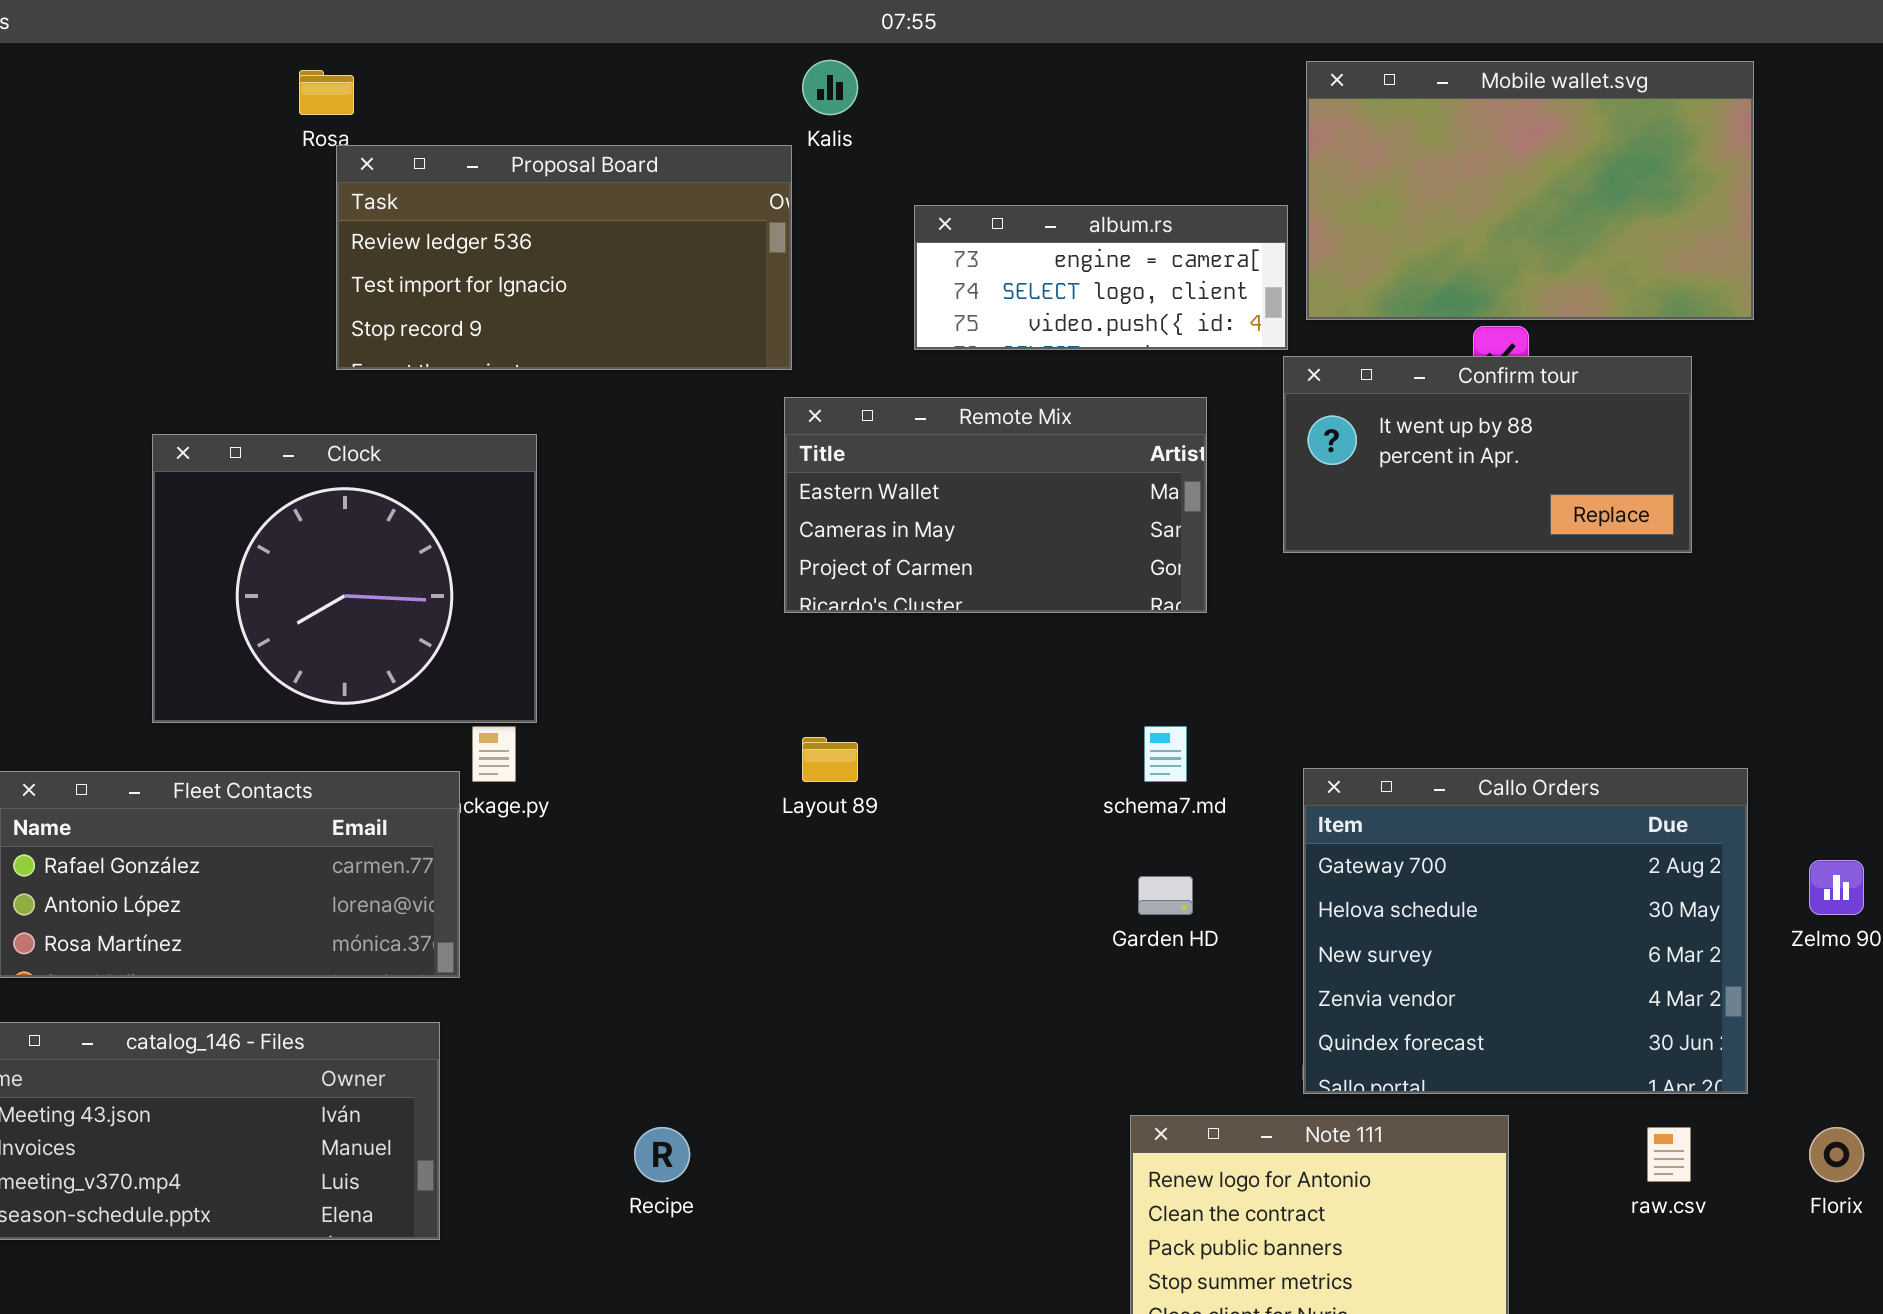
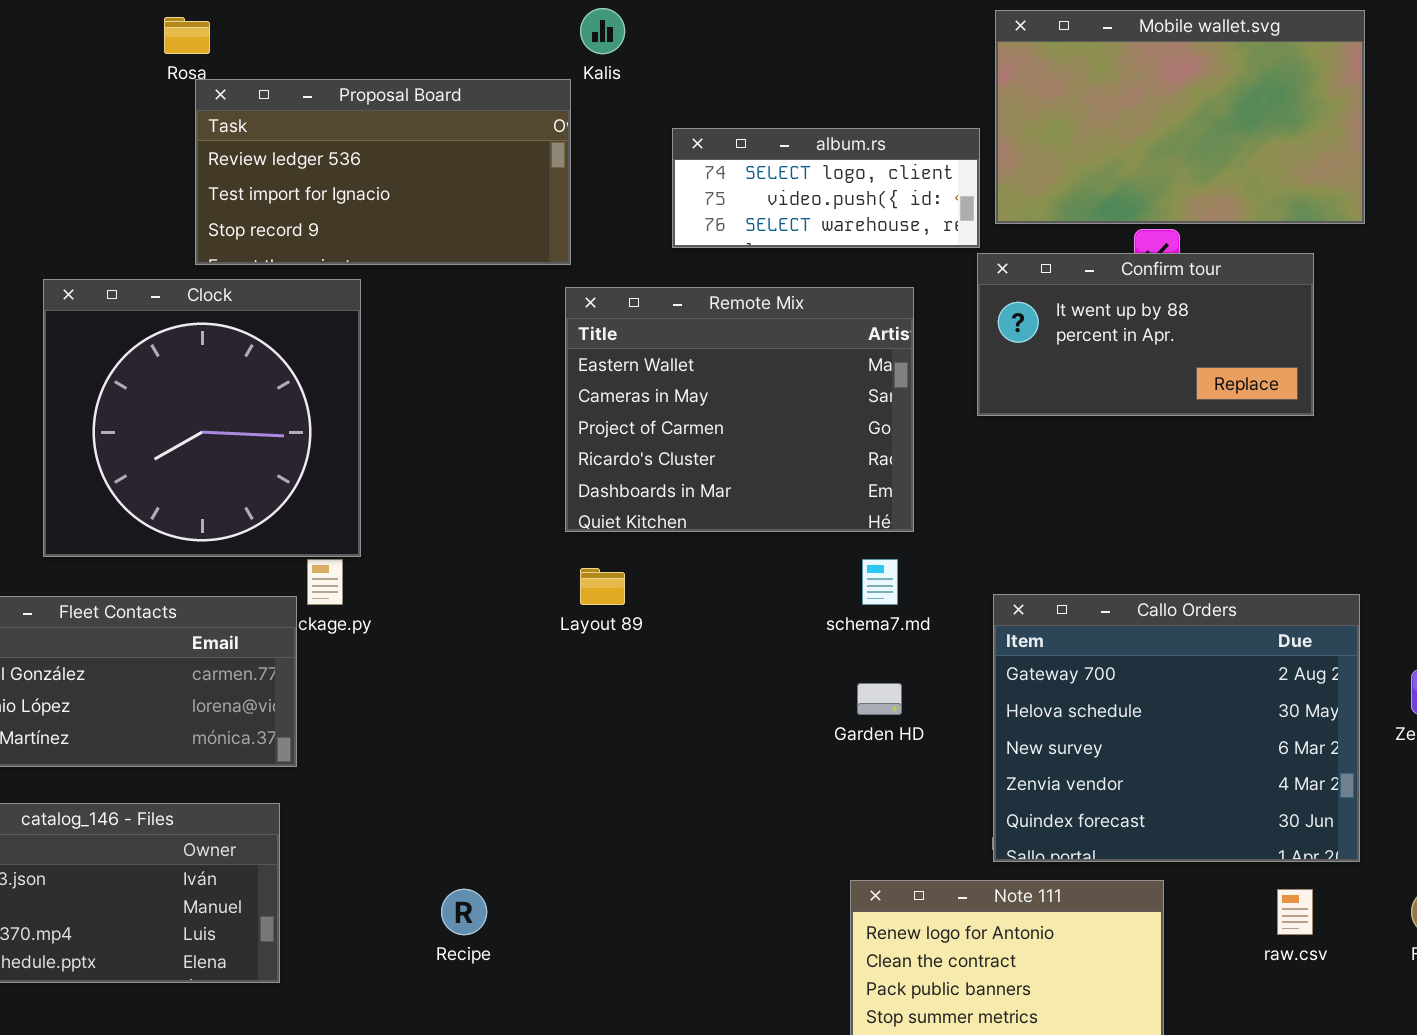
album.rs: [914,205,1288,350] -> [672,128,980,248], scrolled down 1 row
Remote Mix: [784,397,1207,613] -> [565,287,914,532], resized
Clock: [152,434,537,723] -> [43,279,361,557], resized

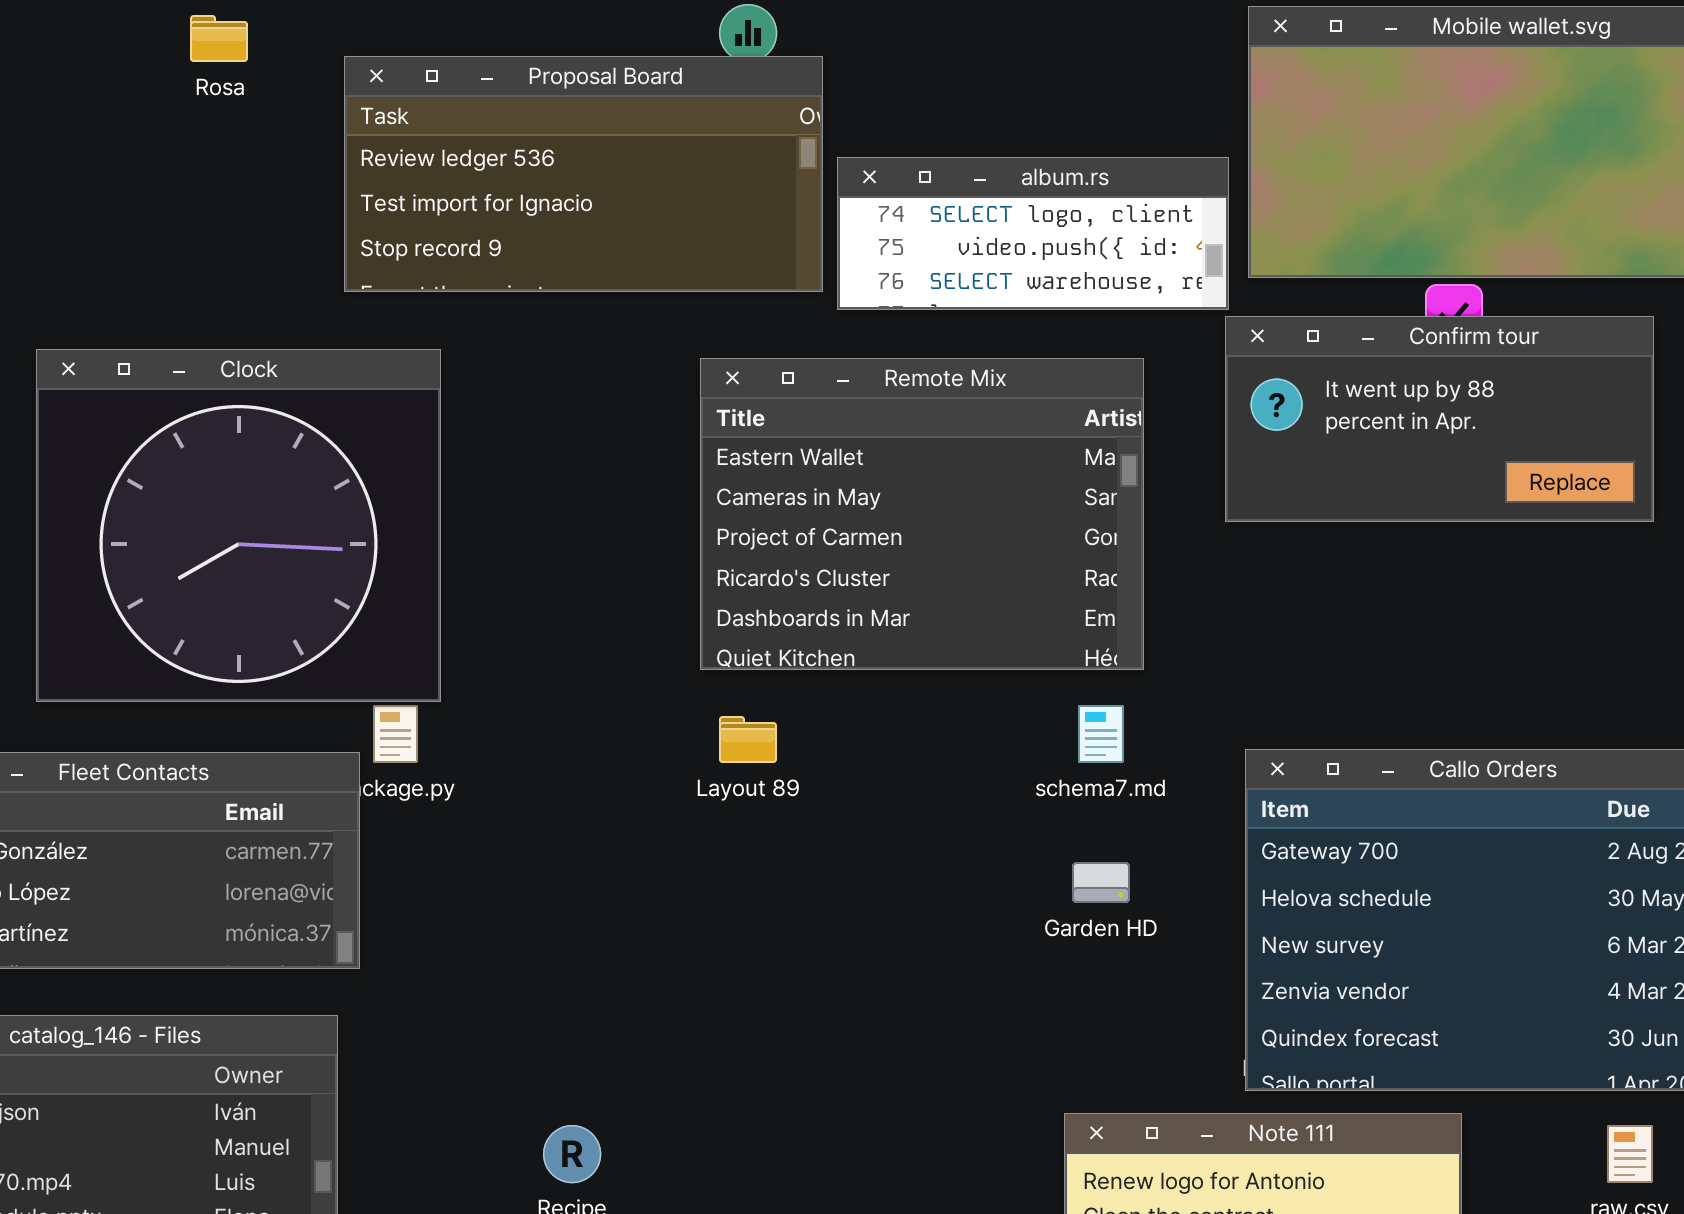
Proposal Board: [195,79,571,265] -> [344,56,823,292], moved

